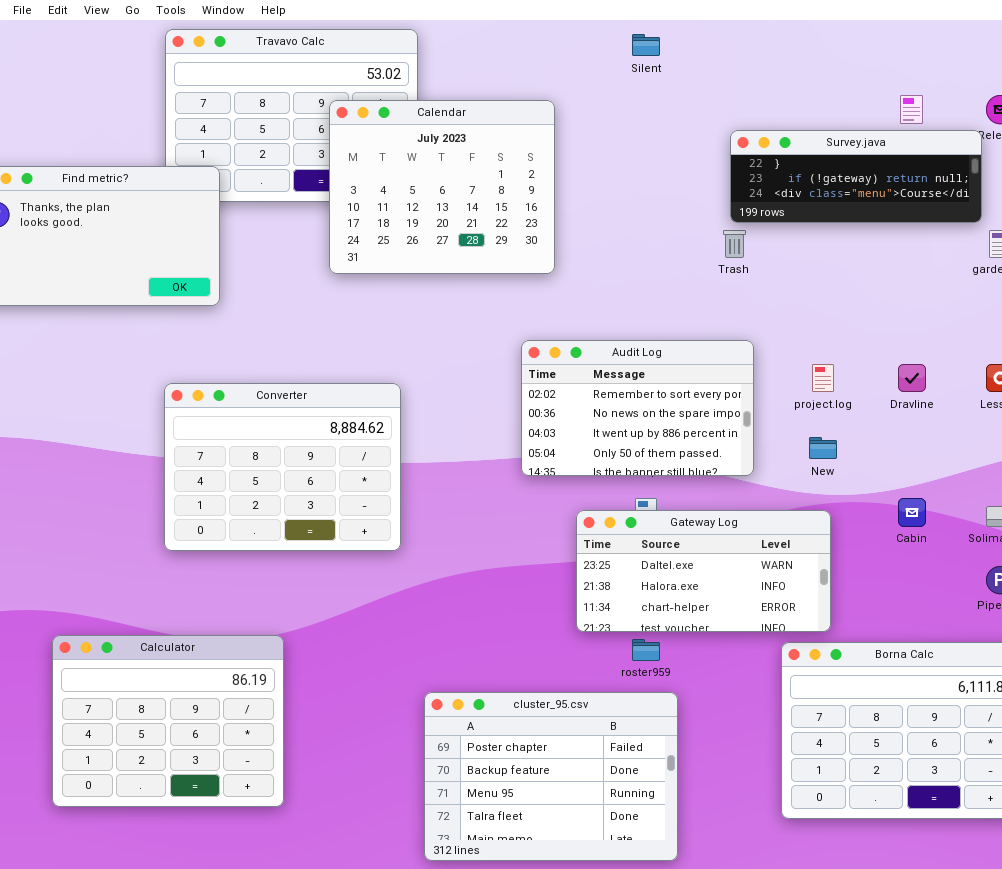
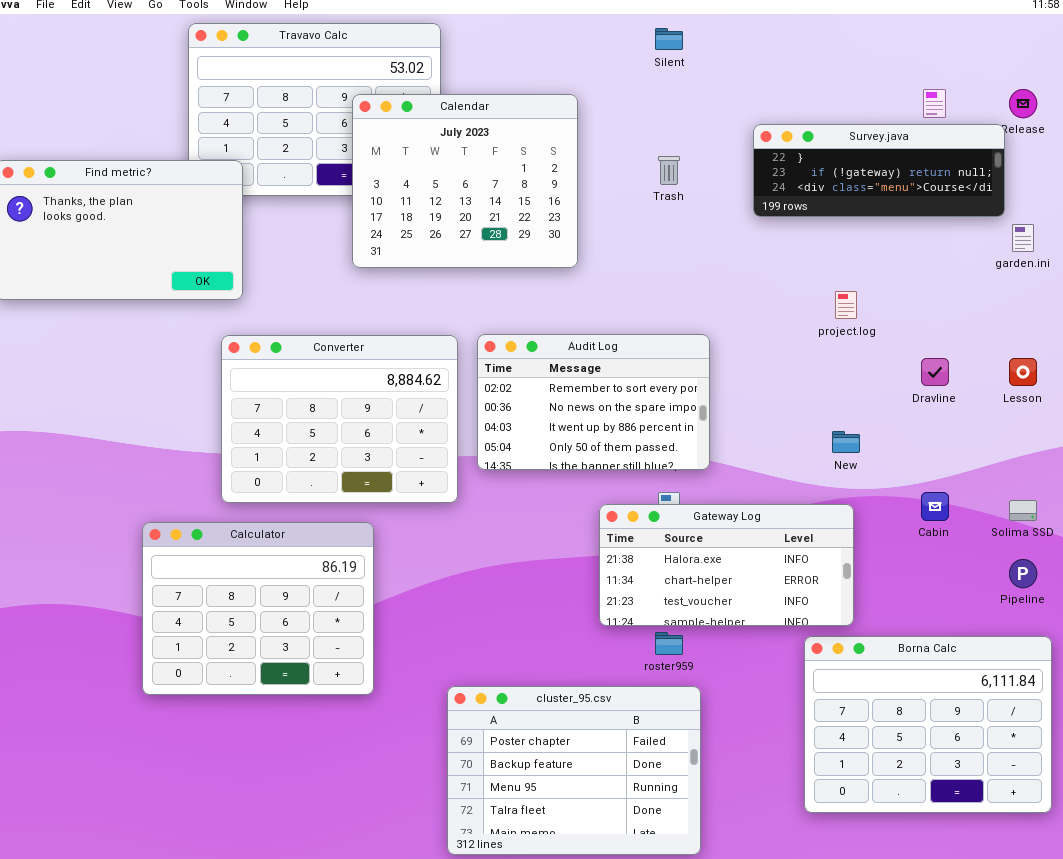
Trash: [723,230,746,258] -> [658,156,680,185], moved
Audit Log: [521,340,754,476] -> [477,334,710,470], moved
project.log: [812,364,834,392] -> [835,291,857,319], moved
Converter: [164,383,401,551] -> [221,335,458,503], moved
Gateway Log: [576,510,831,632] -> [599,504,854,626], scrolled down 1 row
Calculator: [52,635,284,807] -> [142,522,374,695], moved

